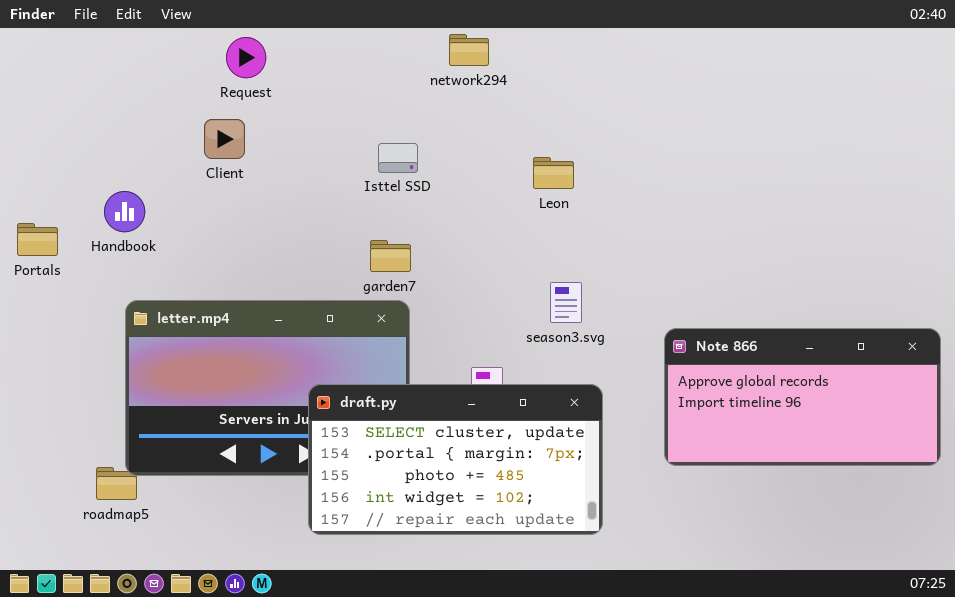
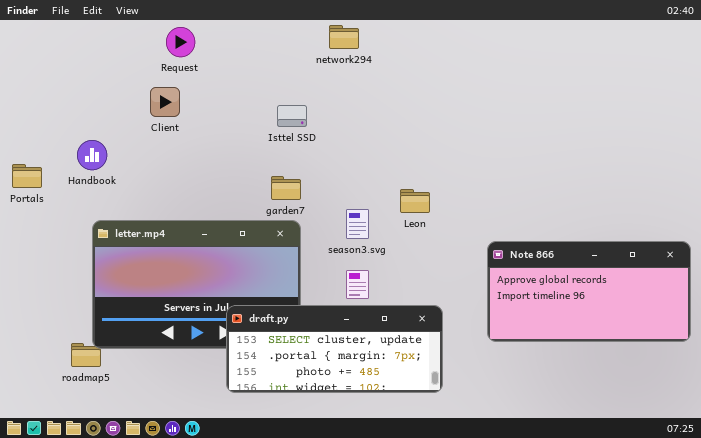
Leon: [533,157,574,189] -> [400,189,430,213], moved
season3.svg: [550,282,582,323] -> [346,209,369,239], moved
draft.py: [308,384,603,535] -> [226,305,443,393], resized

